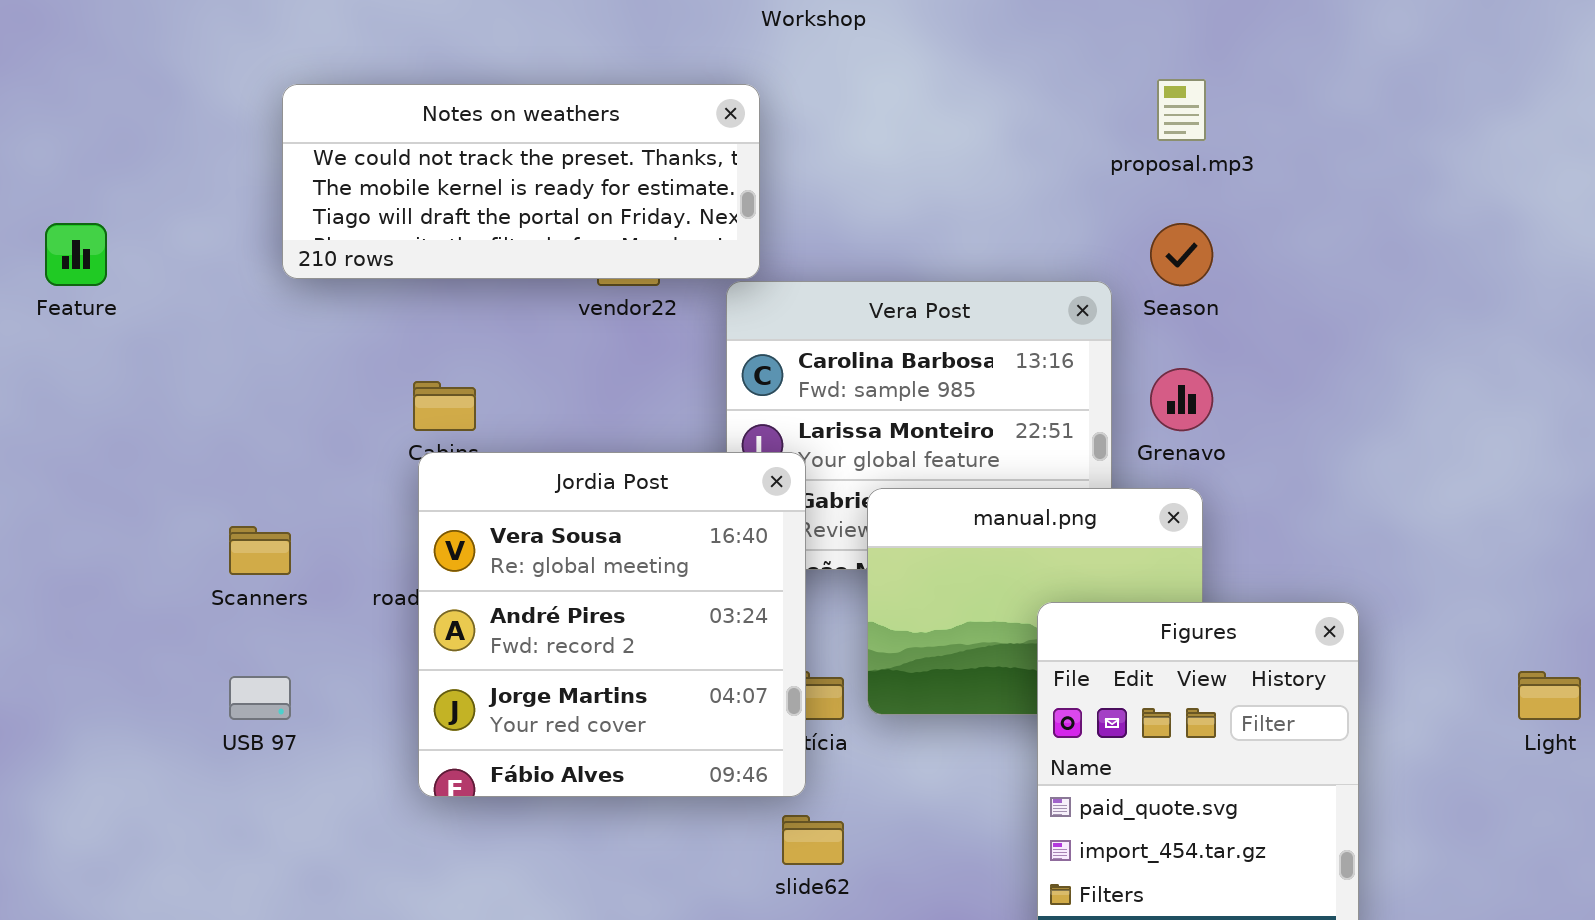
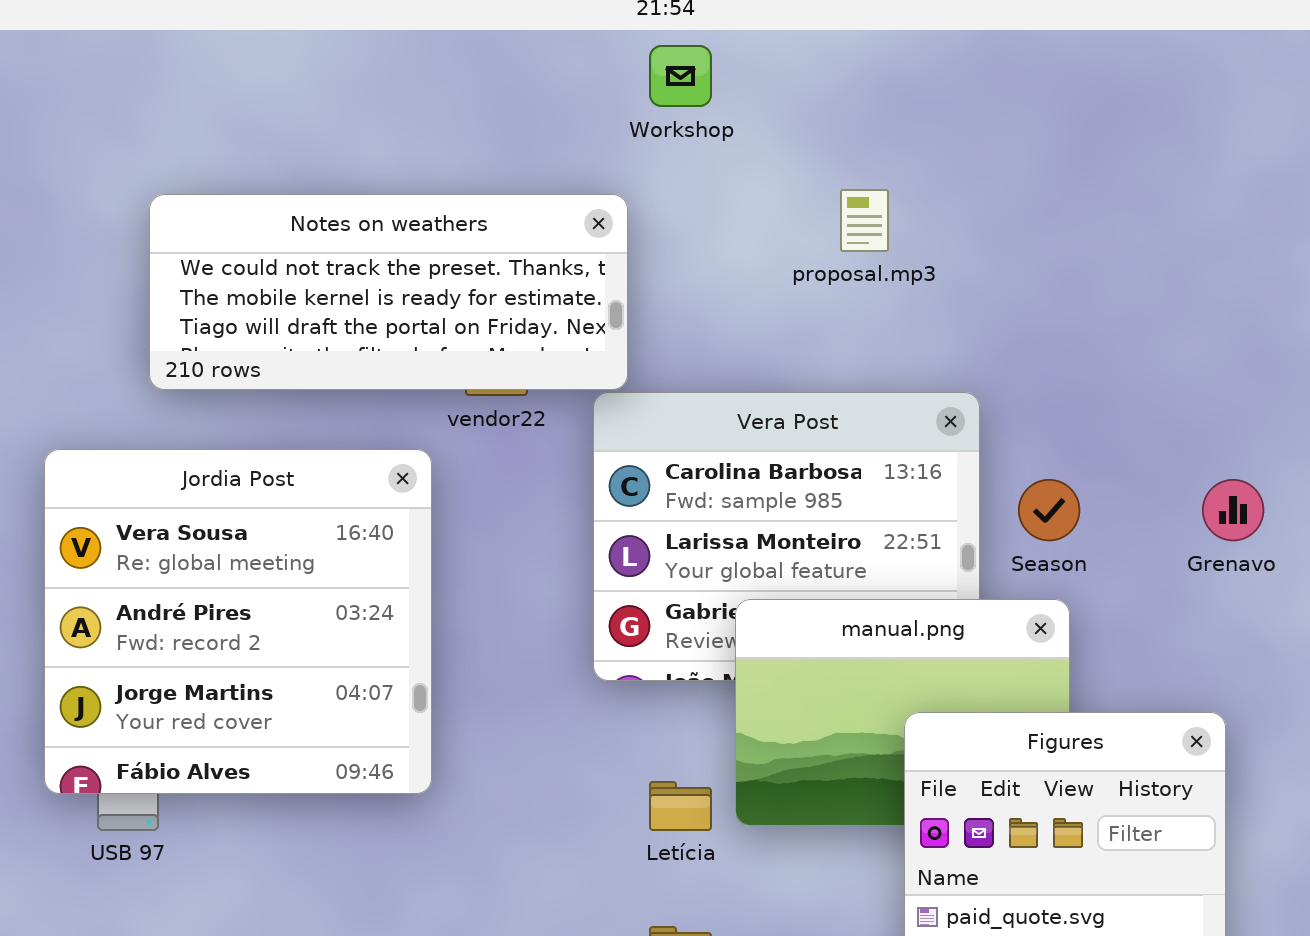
proposal.mp3: [1157,79,1206,141] -> [840,189,889,252], moved
Season: [1150,223,1213,286] -> [1018,479,1080,541], moved
Grenavo: [1150,368,1213,431] -> [1202,479,1264,541], moved
Jordia Post: [418,452,806,797] -> [44,449,432,794], moved

